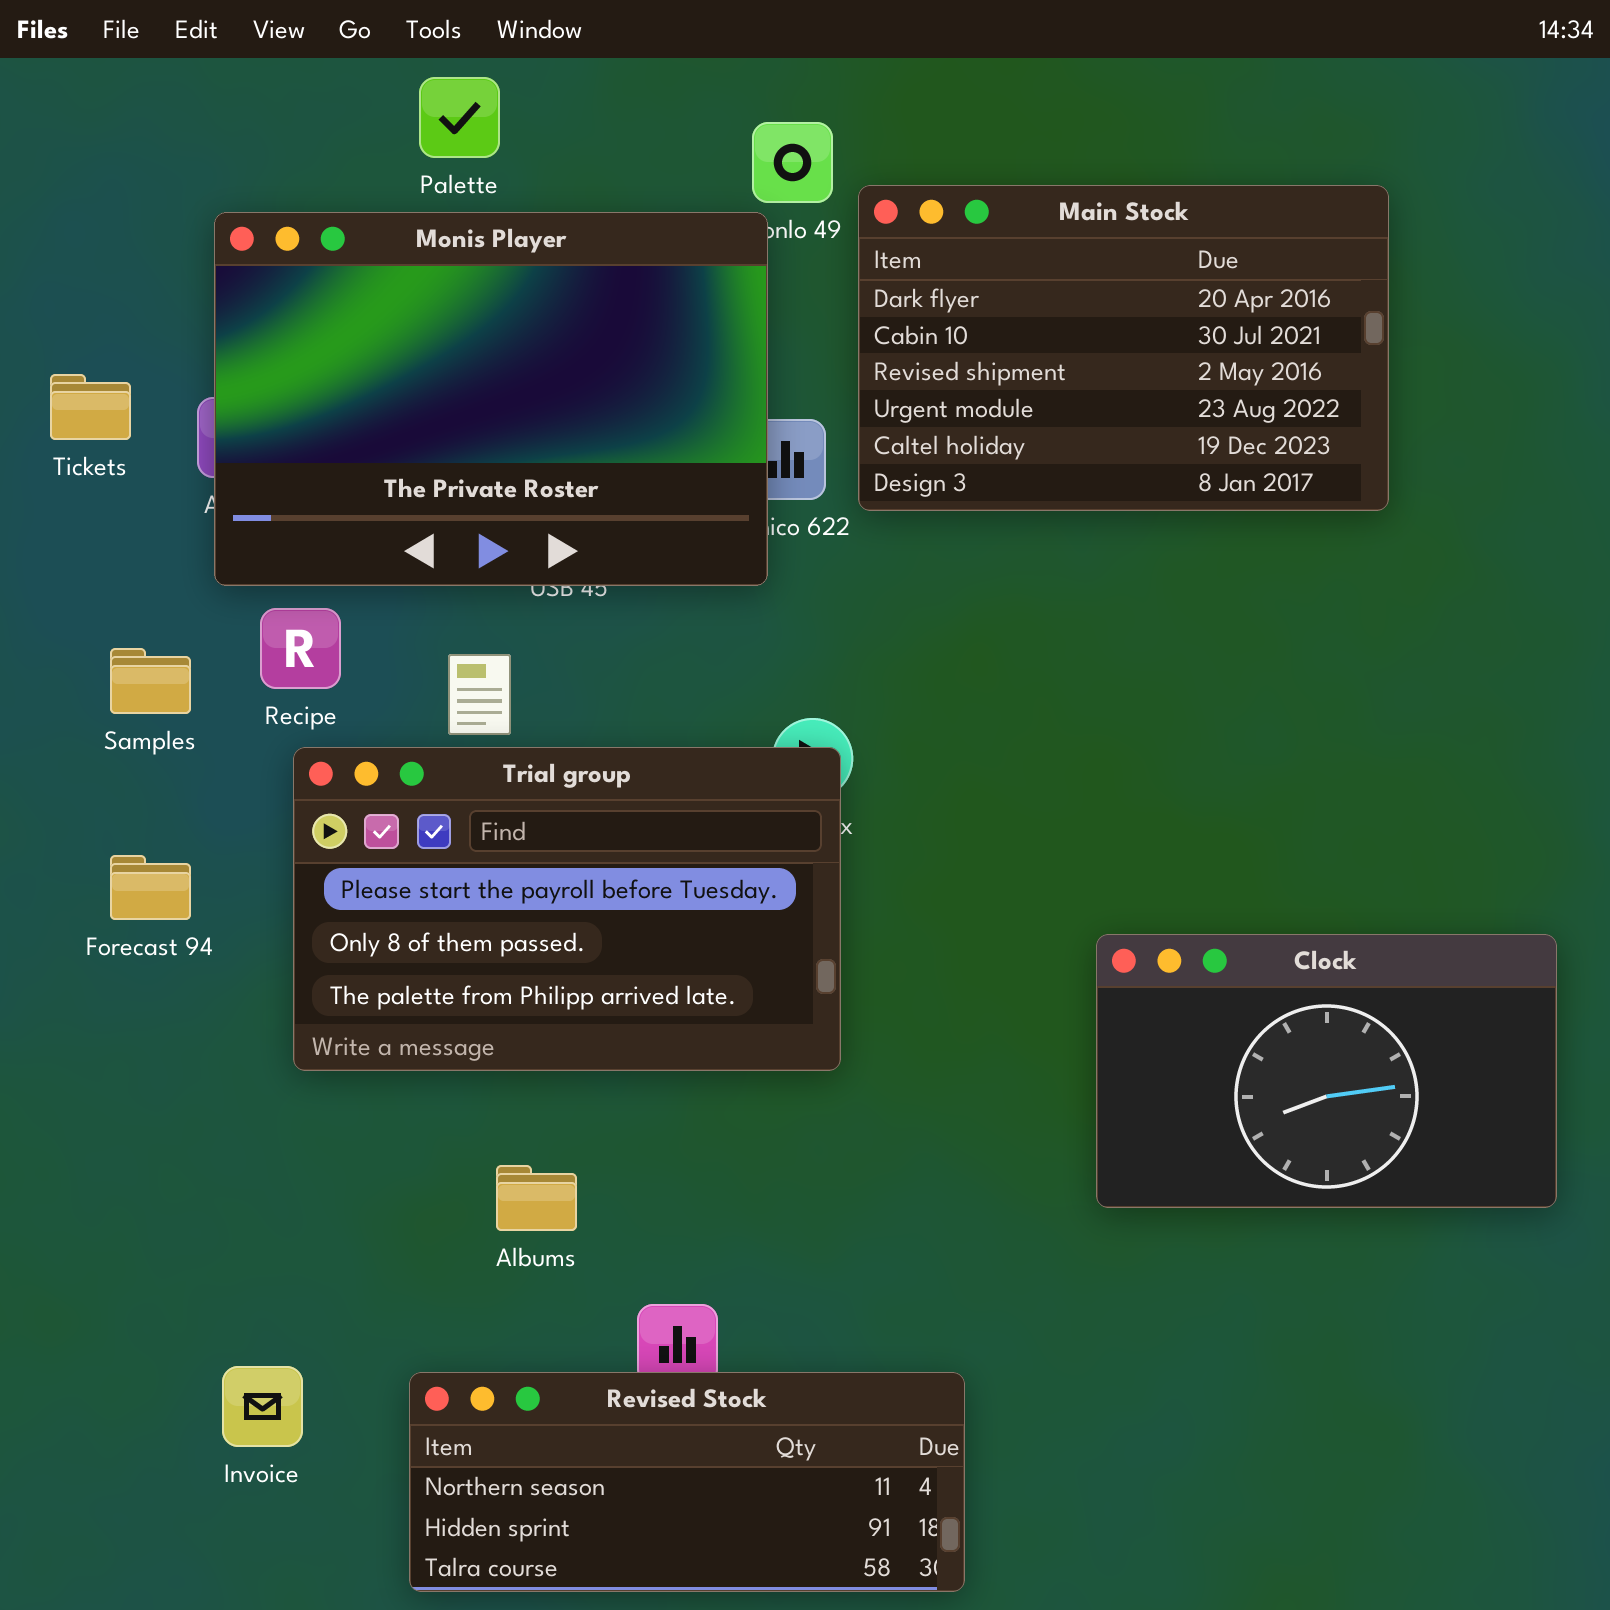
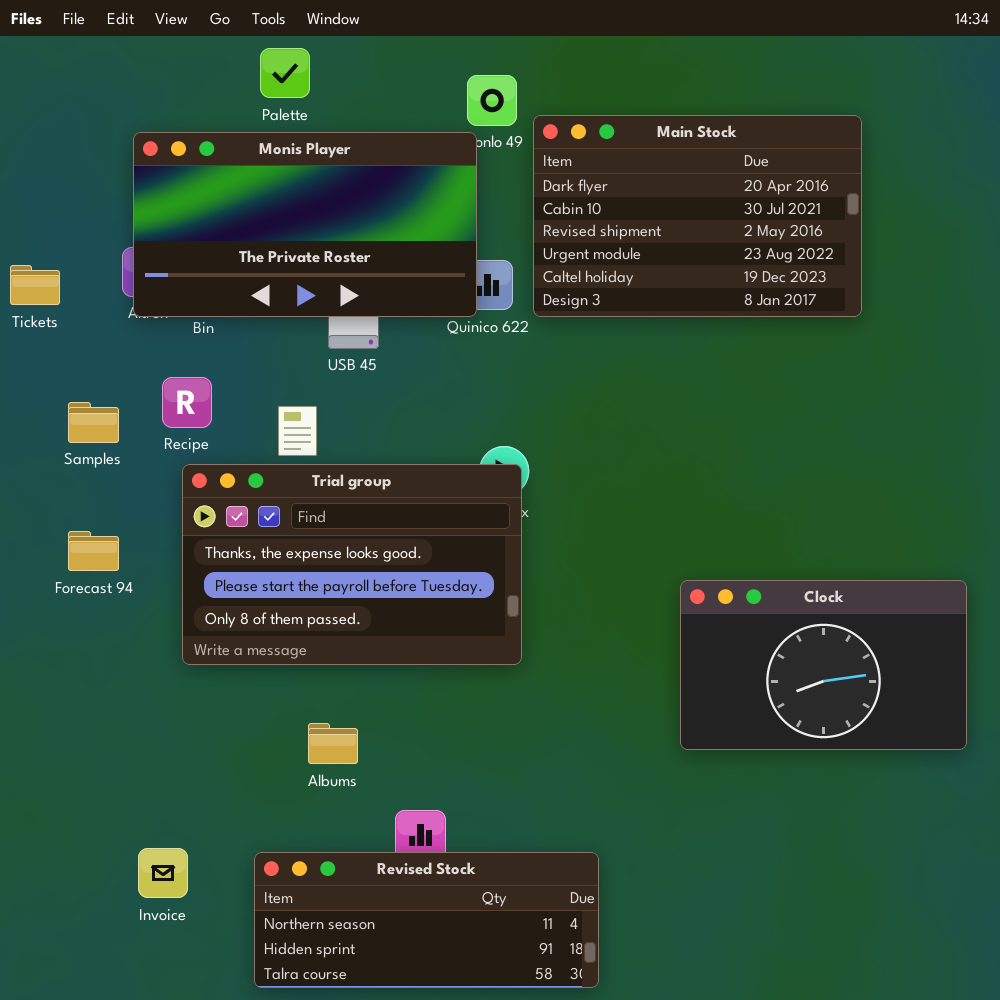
Monis Player: [214,212,768,586] -> [133,132,477,317], resized
Tickets: [50,374,131,440] -> [10,265,60,305], moved
Trial group: [293,747,841,1071] -> [182,464,522,665], scrolled up 1 row

